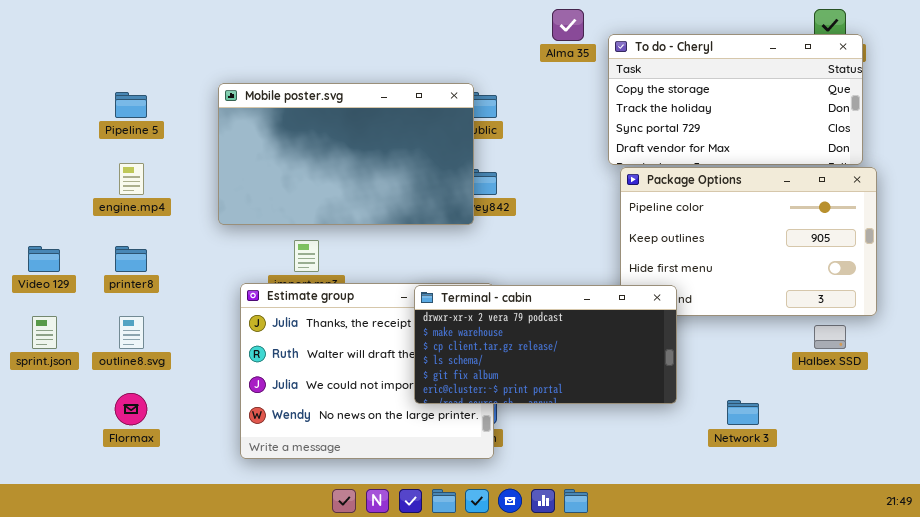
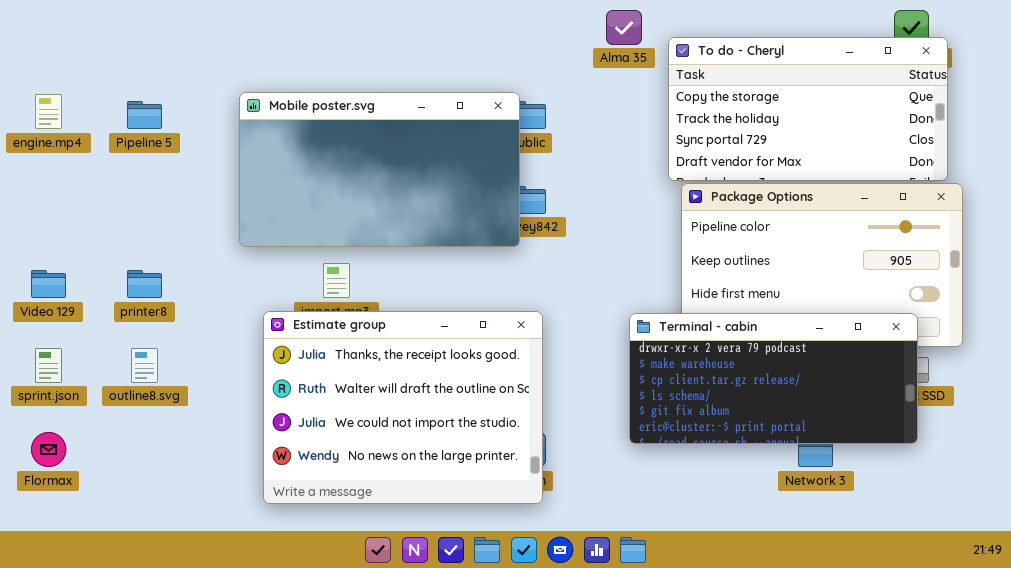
engine.mp4: [119,163,144,195] -> [35,94,62,129], moved
Terminal - cabin: [414,285,677,404] -> [629,313,918,444], moved
Flormax: [115,393,147,425] -> [31,432,66,467], moved

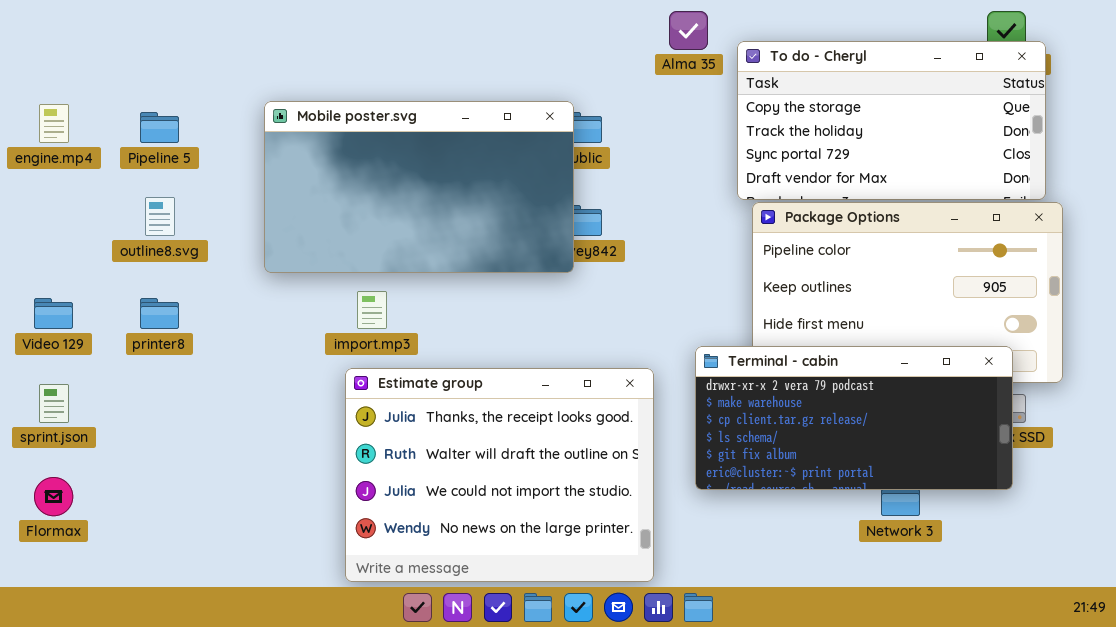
Estimate group: [263,311,543,504] -> [345,368,654,582], moved
outline8.svg: [131,348,158,383] -> [145,197,175,236], moved

